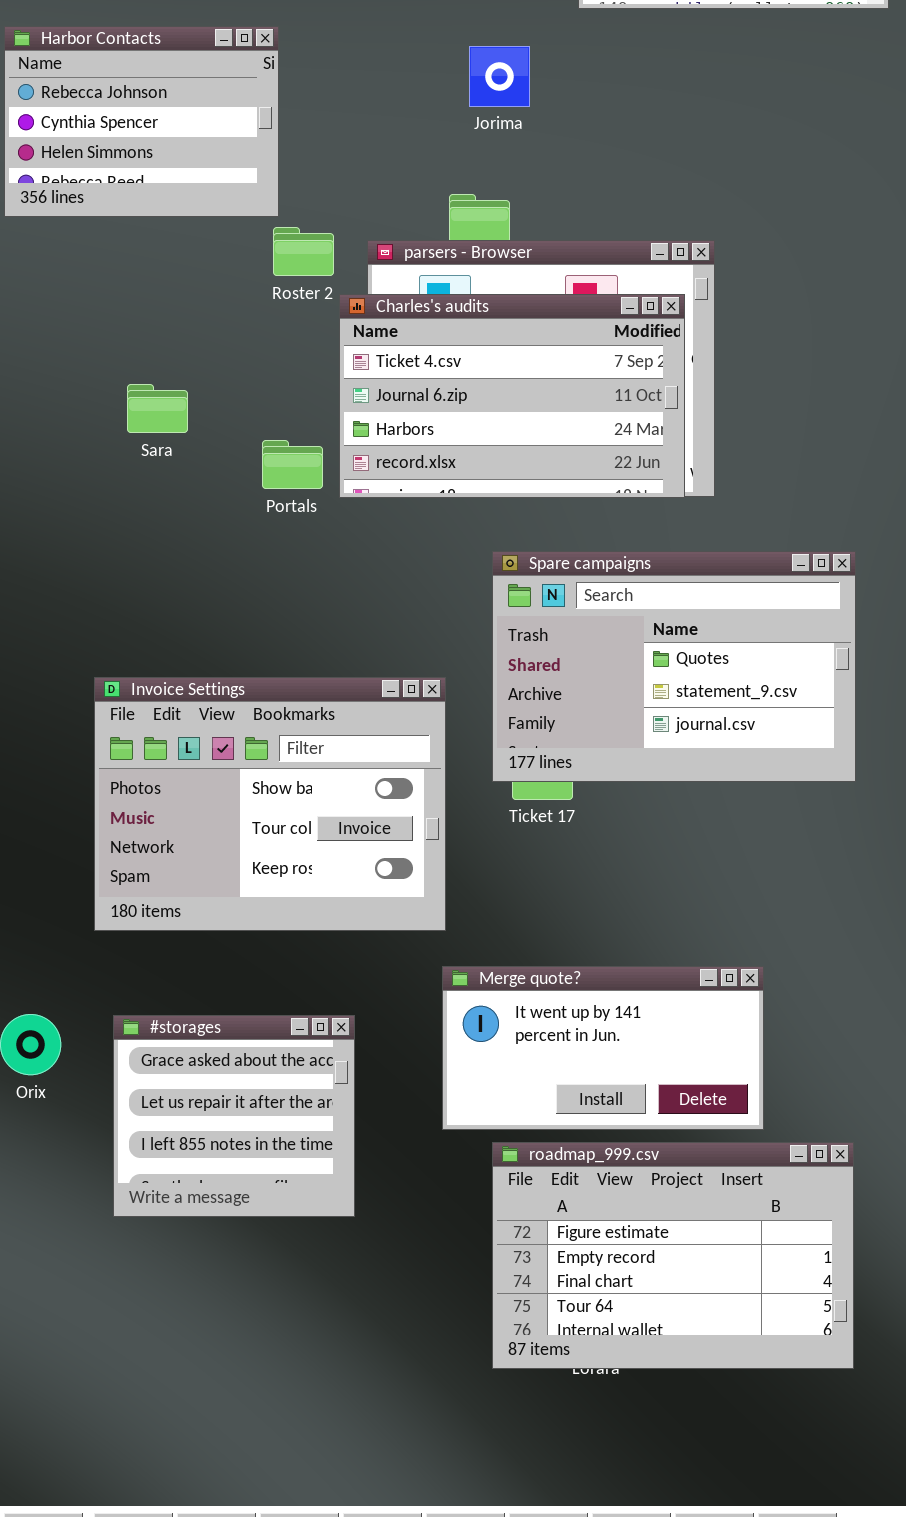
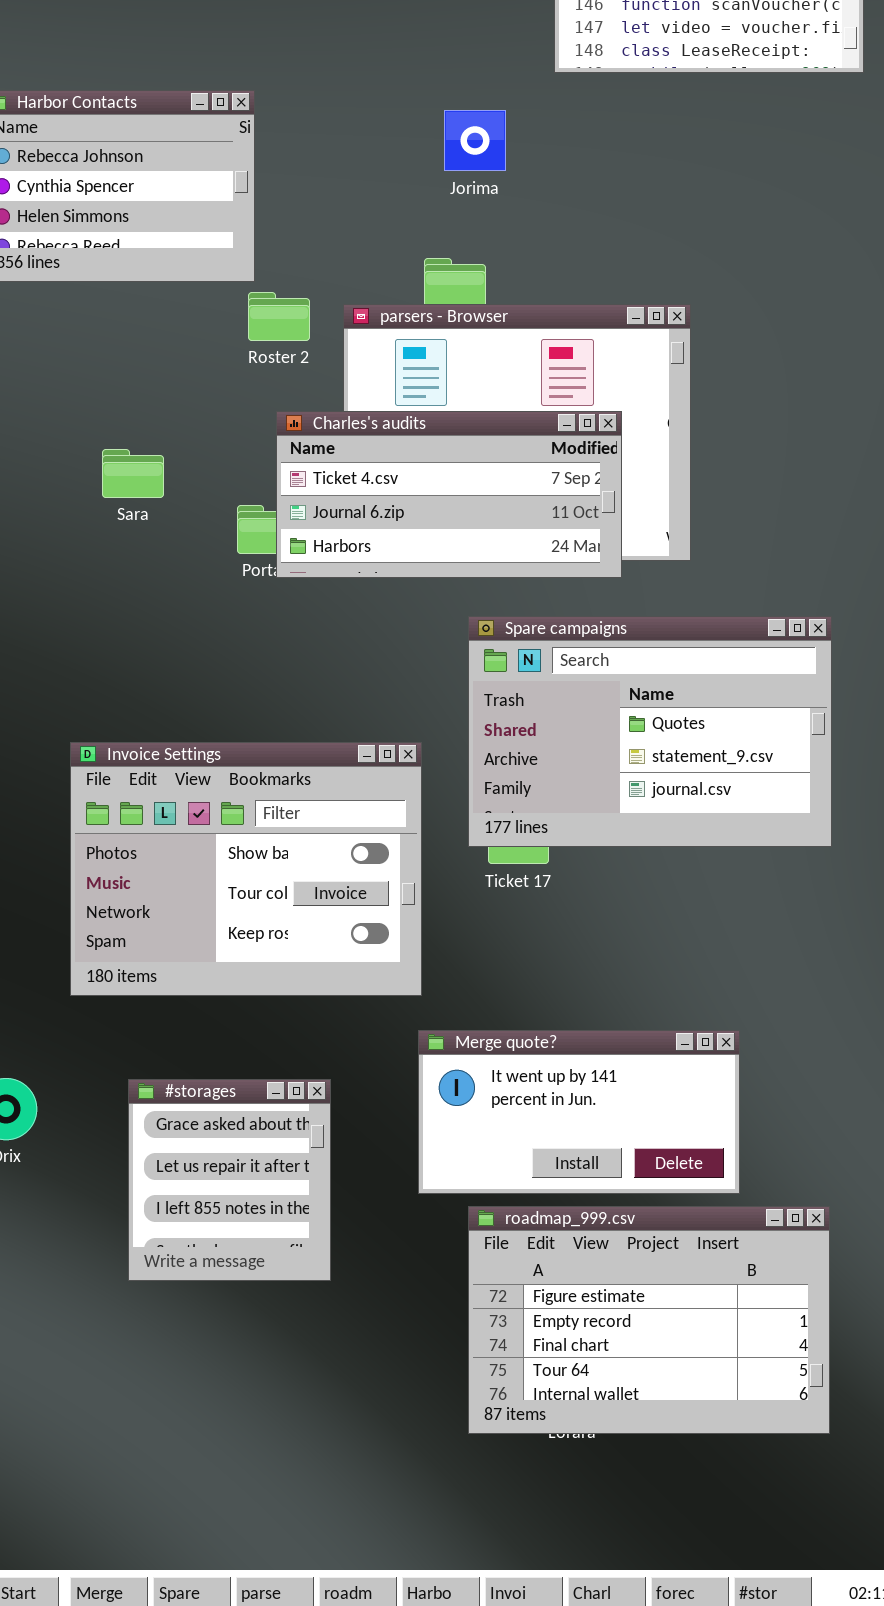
Charles's audits: [339,294,685,498] -> [276,411,622,578], moved, resized
#storages: [113,1015,355,1217] -> [128,1079,331,1281], resized

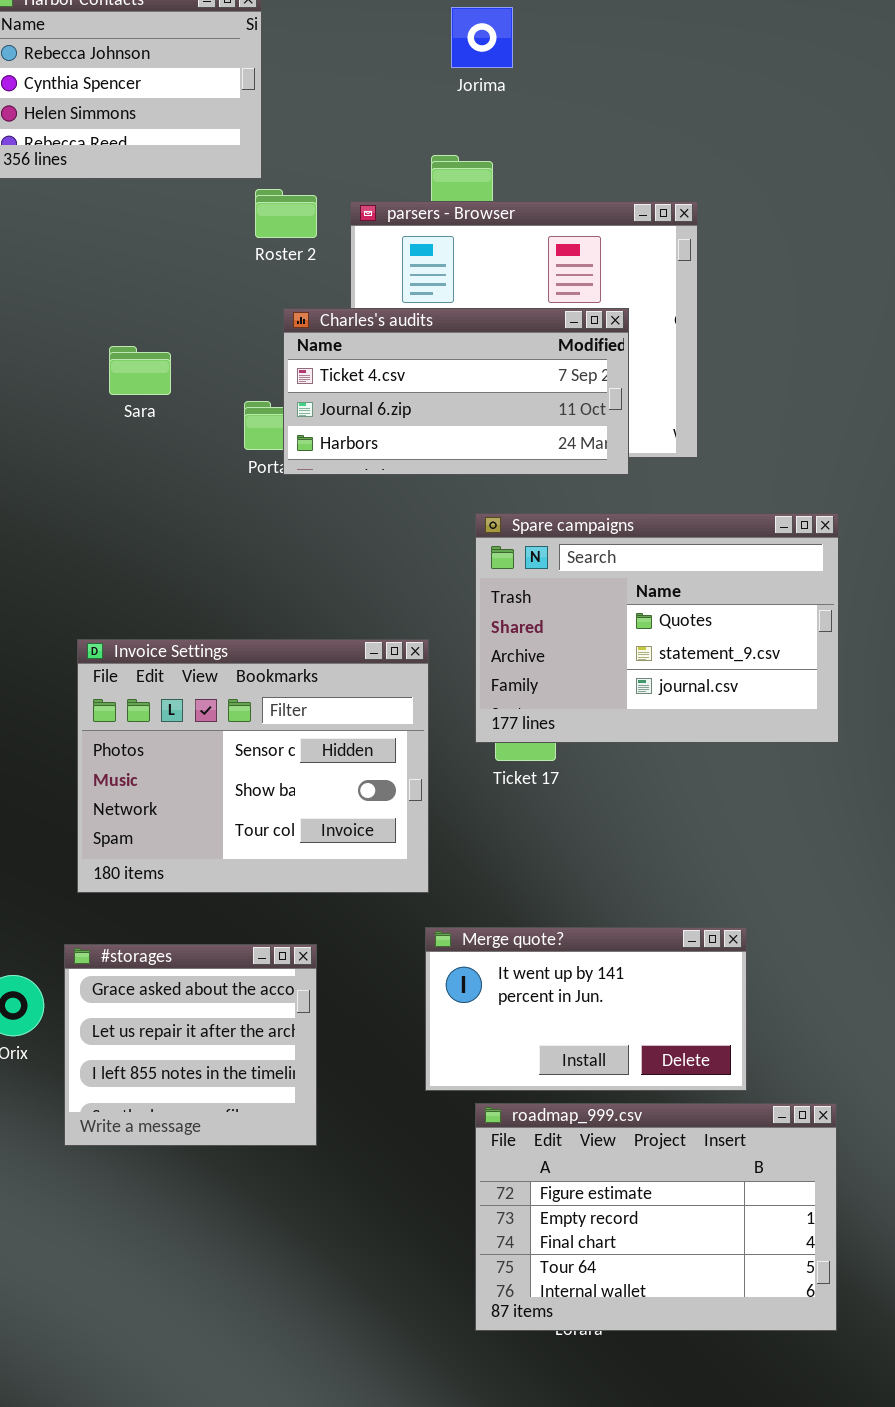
Invoice Settings: [70,742,422,996] -> [77,639,429,893], scrolled up 1 row
#storages: [128,1079,331,1281] -> [64,944,317,1146], moved, resized

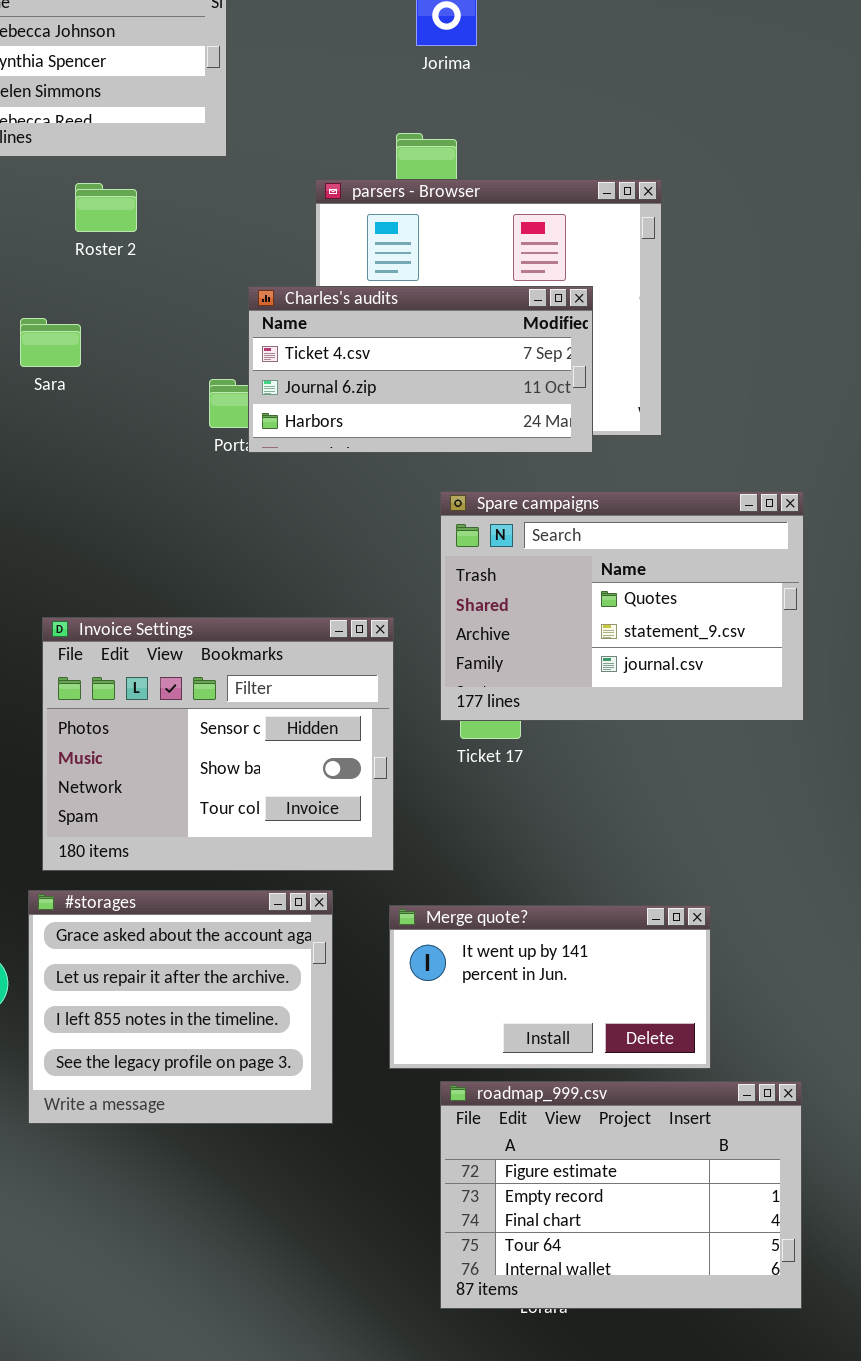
Roster 2: [255,189,317,238] -> [75,183,137,232], moved
Sara: [109,346,171,395] -> [20,318,81,367], moved
#storages: [64,944,317,1146] -> [28,890,333,1124], resized

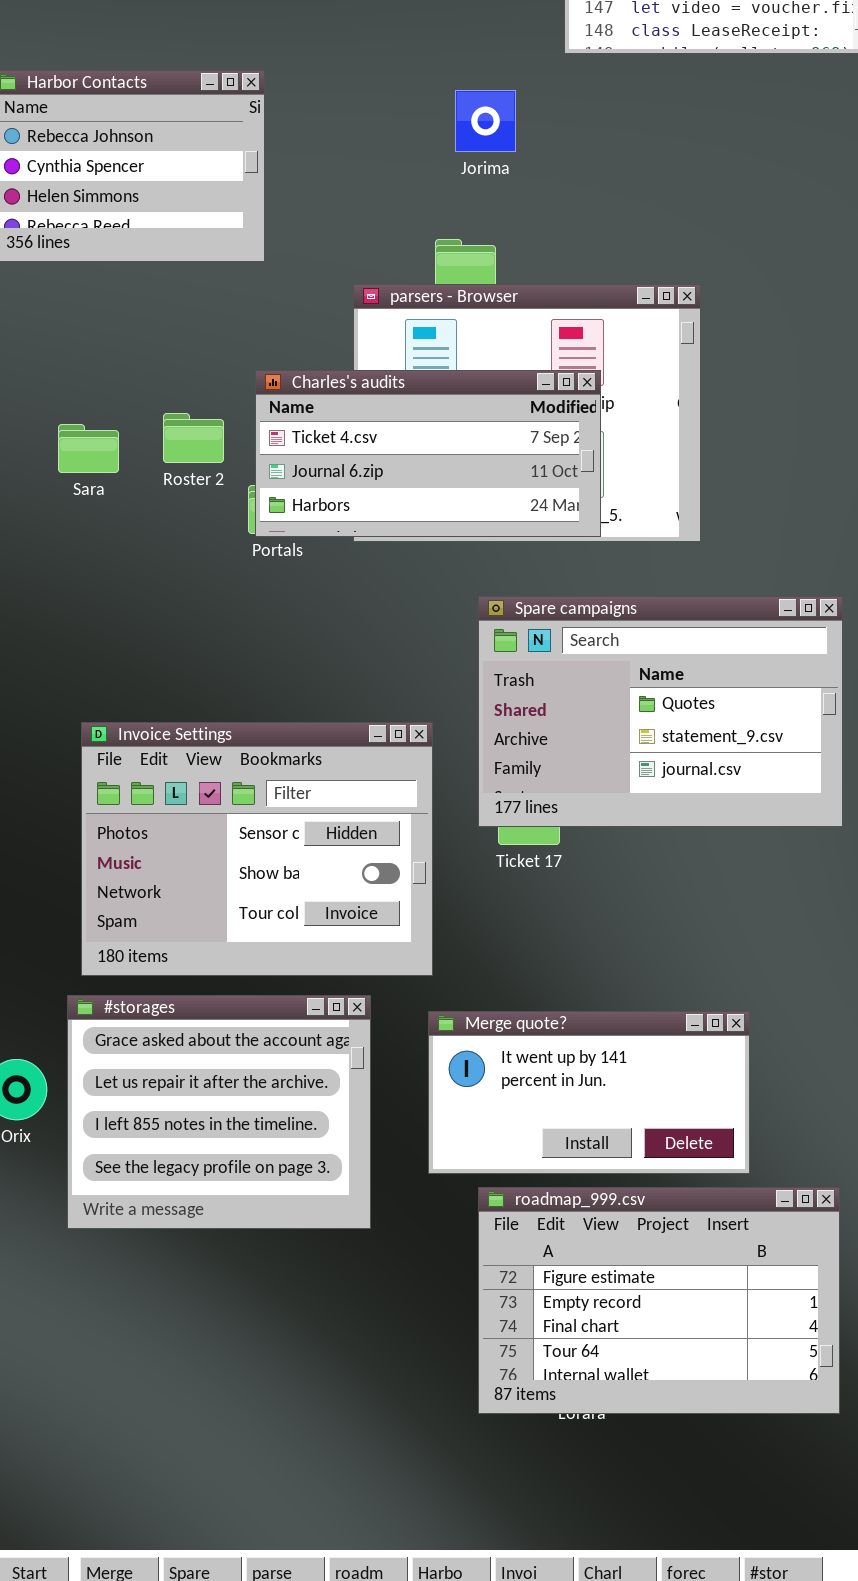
Roster 2: [75,183,137,232] -> [163,413,224,463], moved
Charles's audits: [248,286,593,453] -> [255,370,601,537], moved

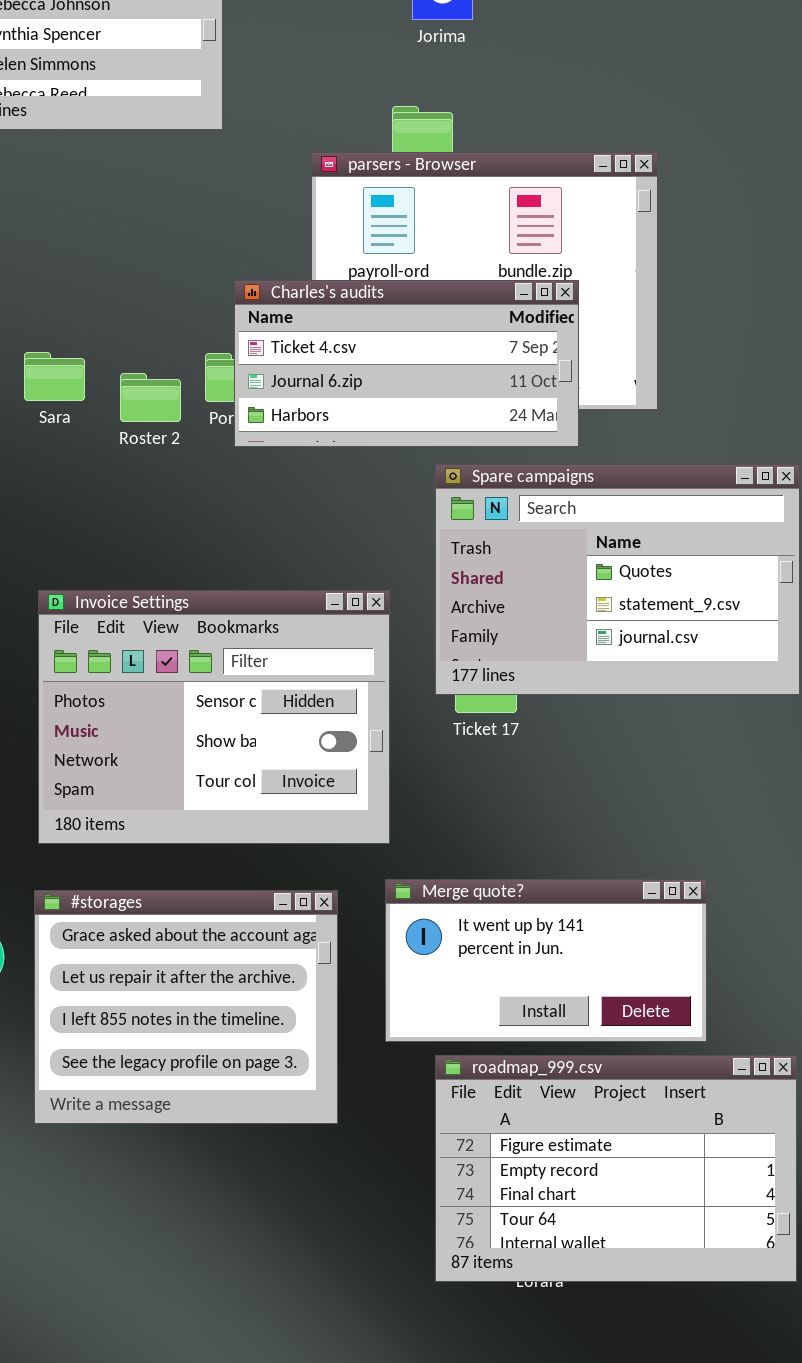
Charles's audits: [255,370,601,537] -> [234,280,579,447], moved
Roster 2: [163,413,224,463] -> [120,373,181,422], moved
Sara: [58,424,119,473] -> [24,352,85,401], moved
#storages: [67,995,371,1229] -> [34,890,338,1124], moved

